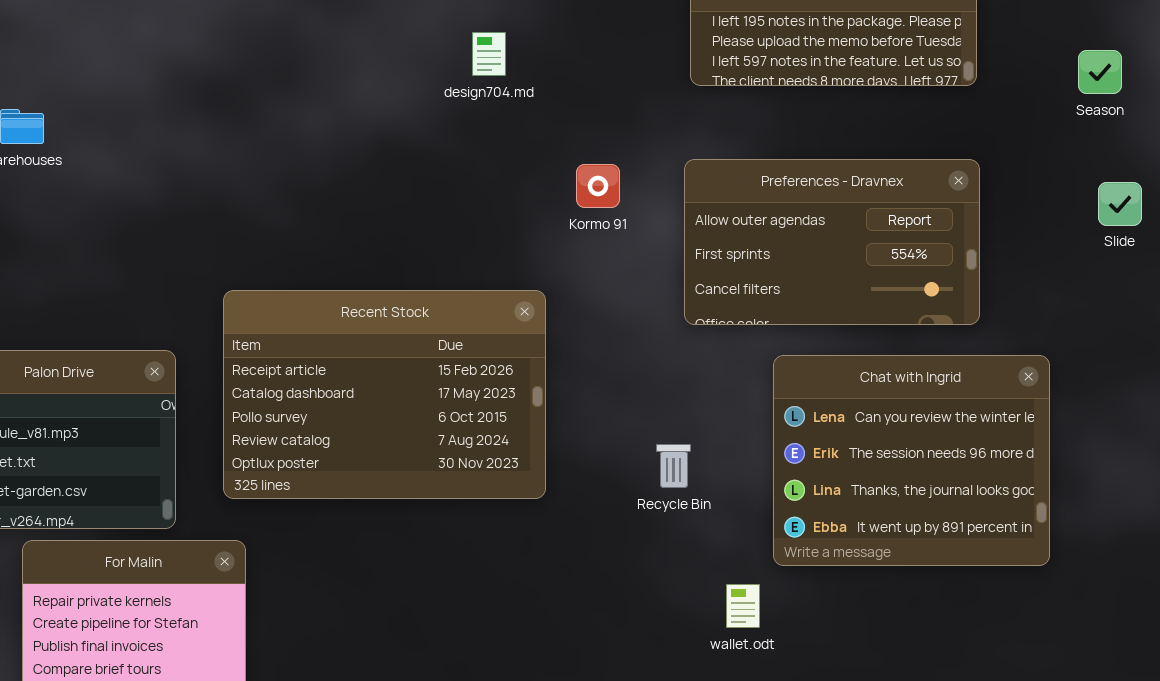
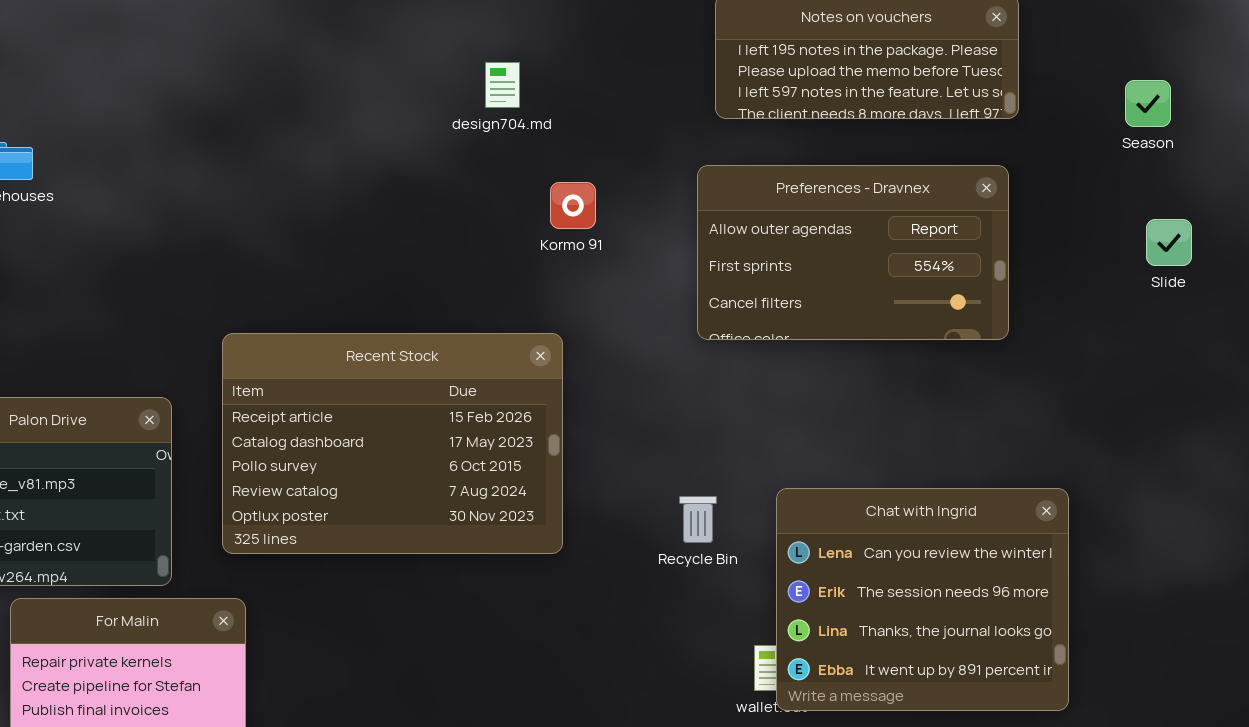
Preferences - Dravnex: [684,159,980,325] -> [697,165,1009,340], moved
Kormo 91: [576,164,620,208] -> [550,182,596,229], moved
Chat with Ingrid: [773,355,1050,566] -> [776,488,1069,711], moved

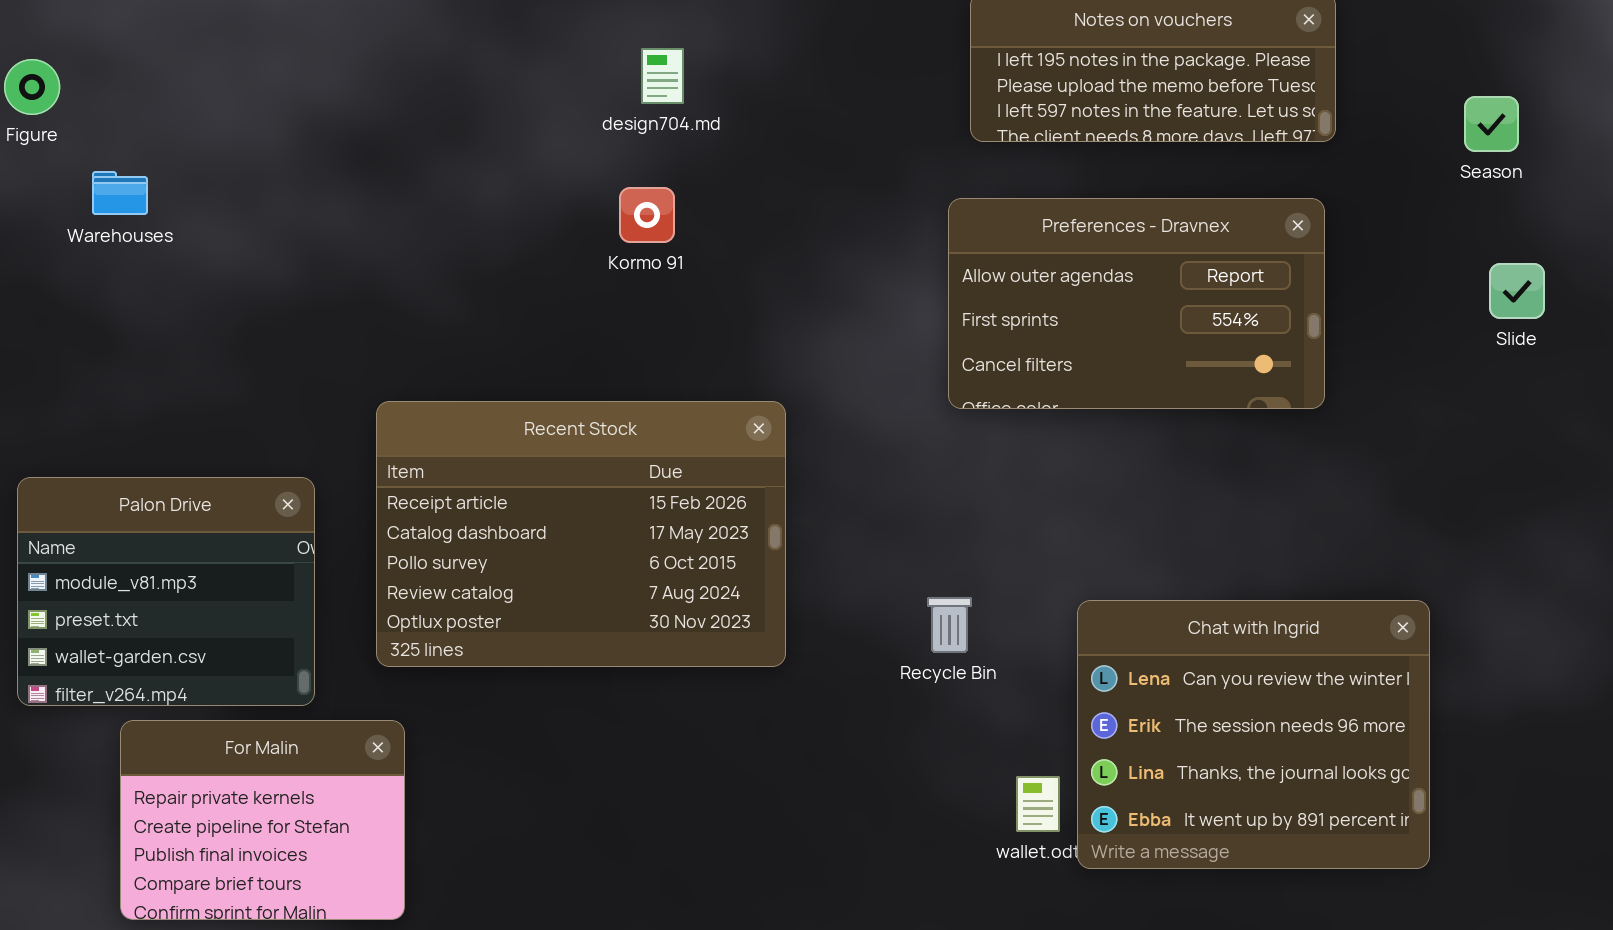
design704.md: [485,62,520,108] -> [641,48,684,104], moved
Kormo 91: [550,182,596,229] -> [619,187,675,243], moved
Chat with Ingrid: [776,488,1069,711] -> [1077,600,1430,869], moved

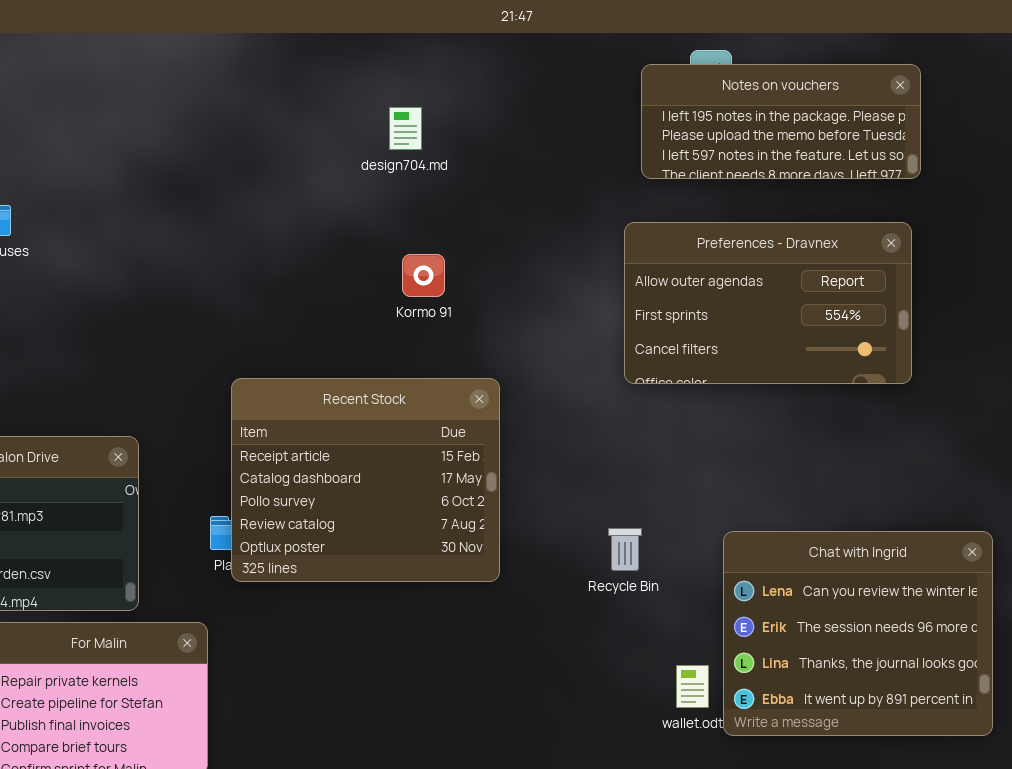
Kormo 91: [619,187,675,243] -> [402,254,445,297], moved
Recent Stock: [376,401,786,667] -> [231,378,500,582], resized

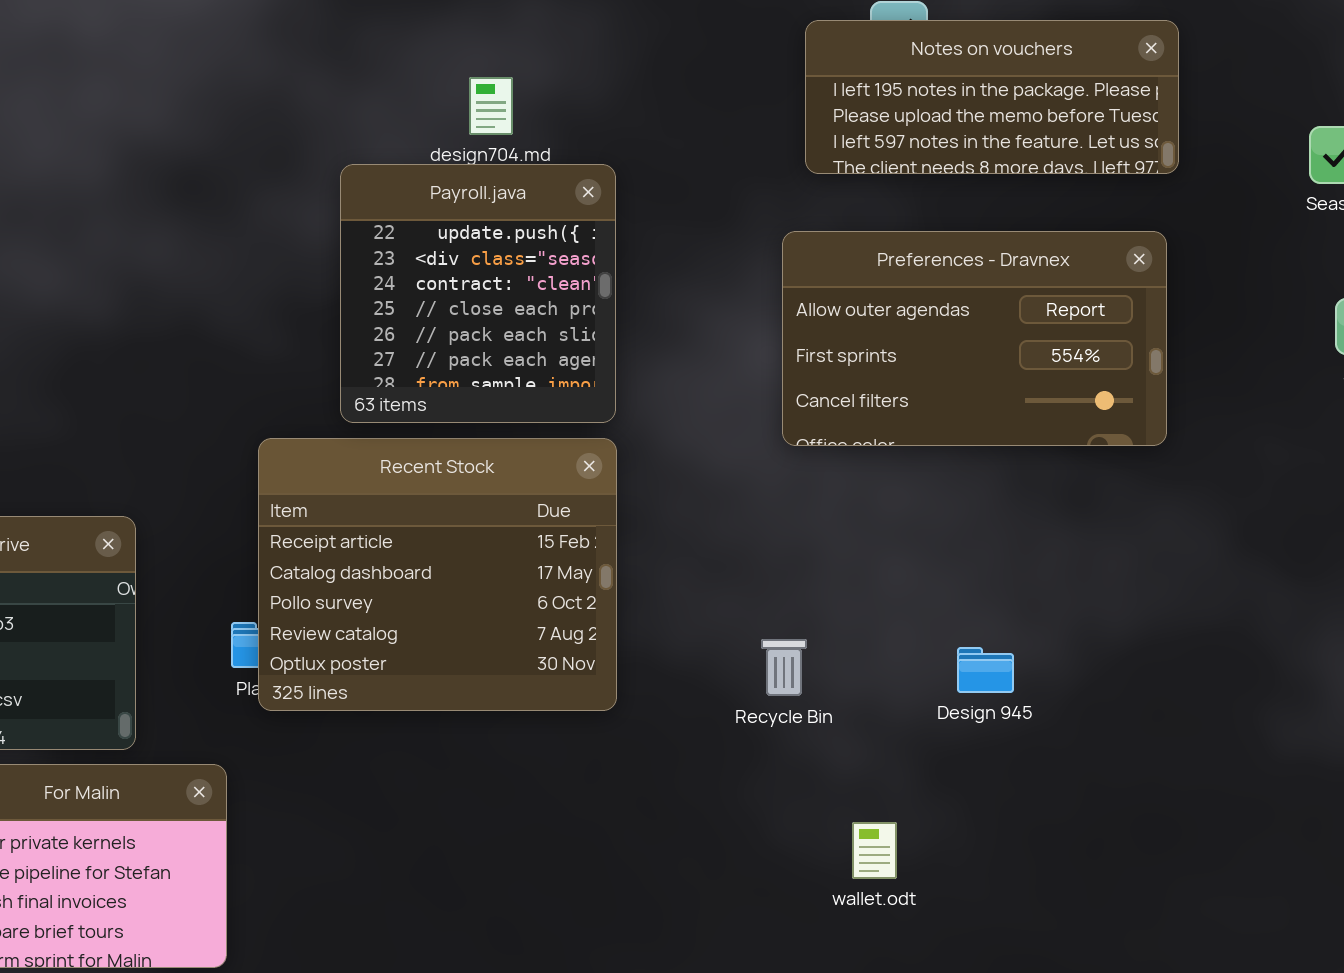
Payroll.java: none -> [340,164,616,423], opened
Chat with Ingrid: [723,531,993,736] -> none, closed

